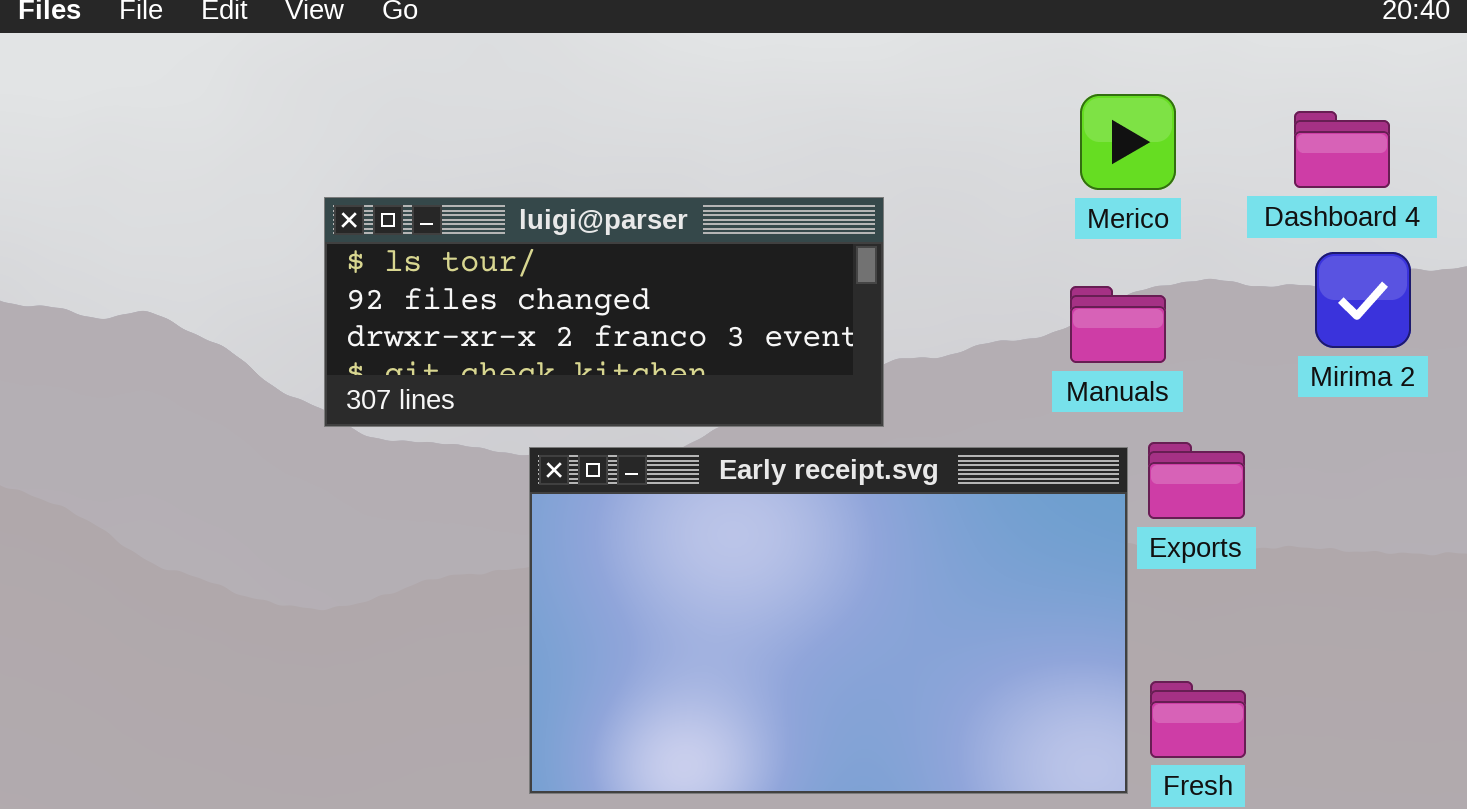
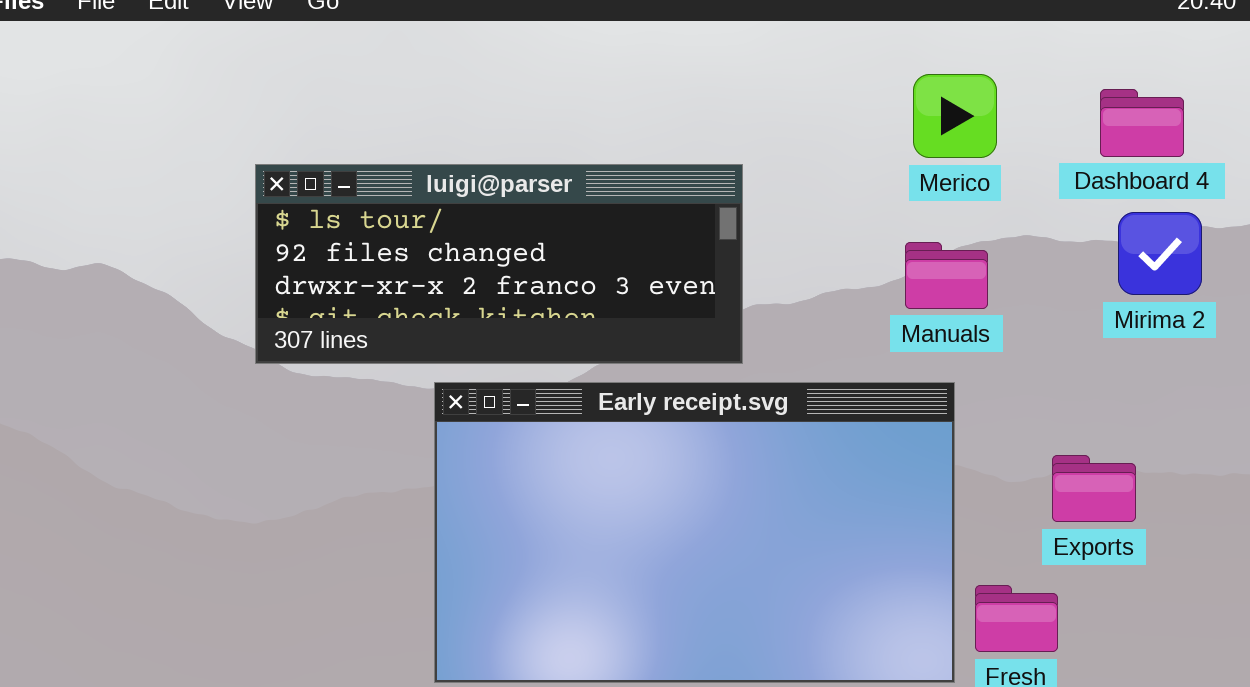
Exports: [1148,442,1245,519] -> [1052,455,1136,522], moved

